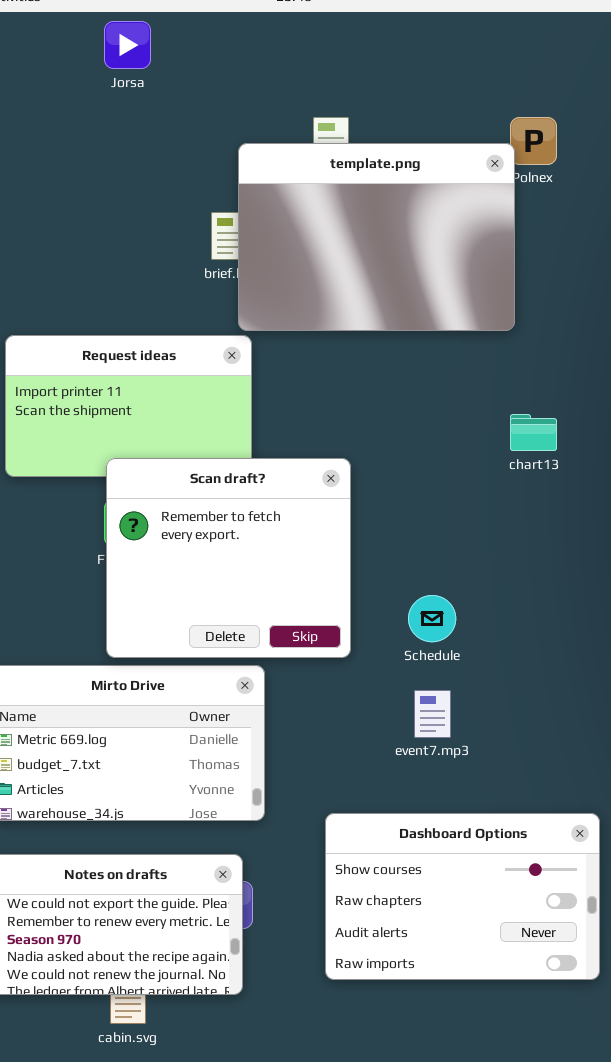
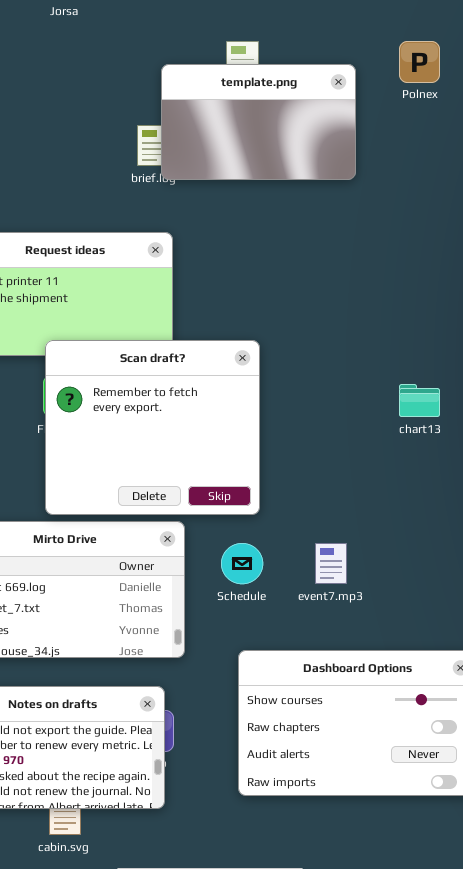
template.png: [238,143,515,331] -> [161,64,356,180], resized
chart13: [510,414,557,451] -> [399,384,440,417], moved
Schedule: [408,595,456,642] -> [221,543,263,584], moved

